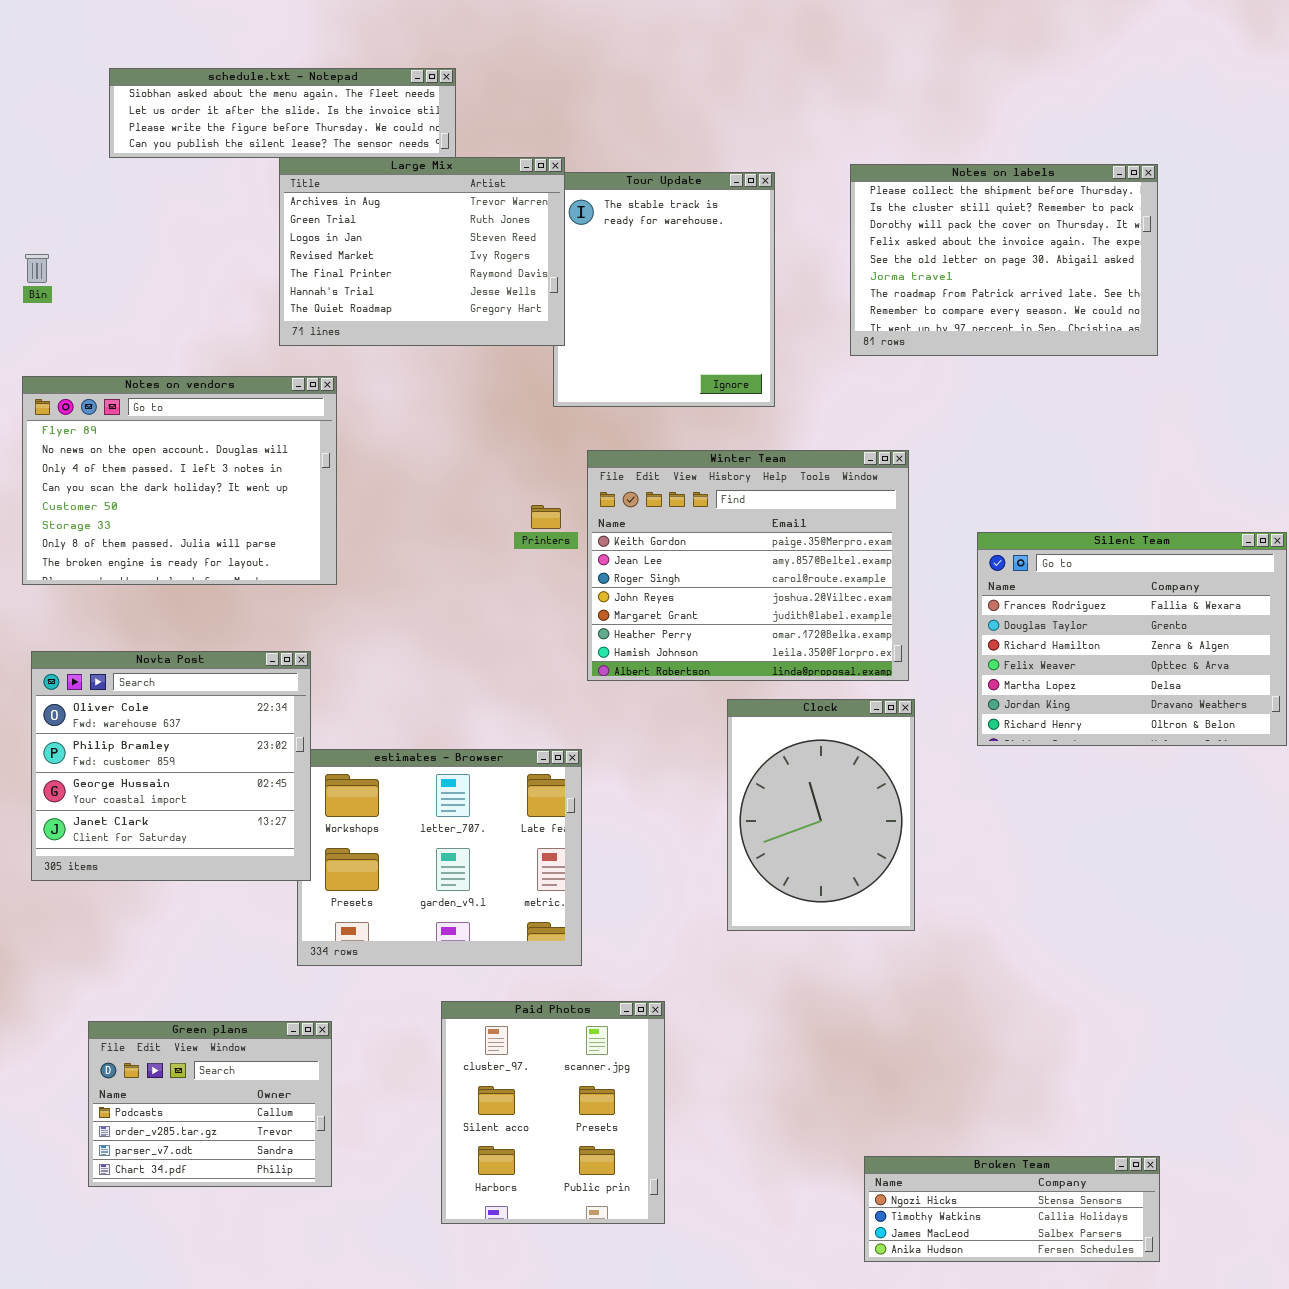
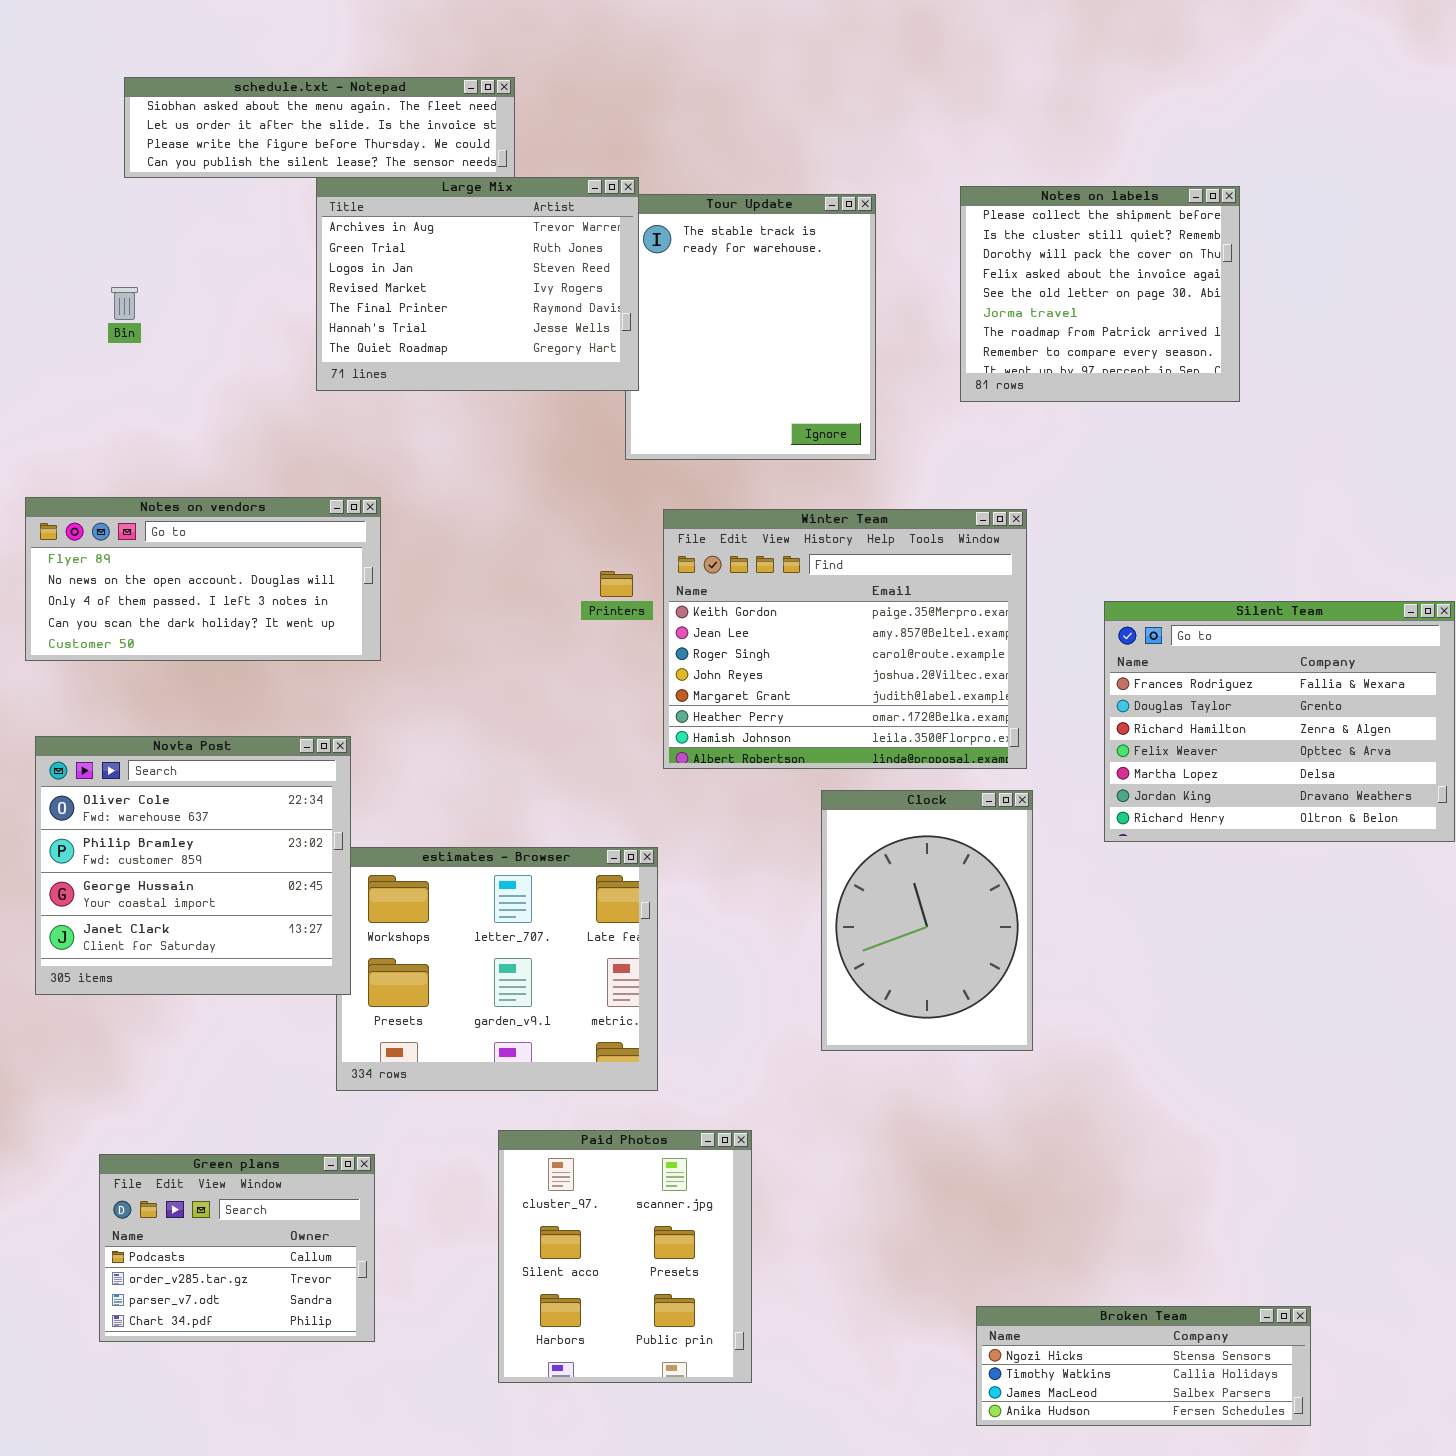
Notes on labels: [850,164,1158,356] -> [960,186,1240,402], resized
Bin: [25,254,49,283] -> [111,287,138,320], moved
Notes on vendors: [22,376,337,585] -> [25,497,381,661], resized

